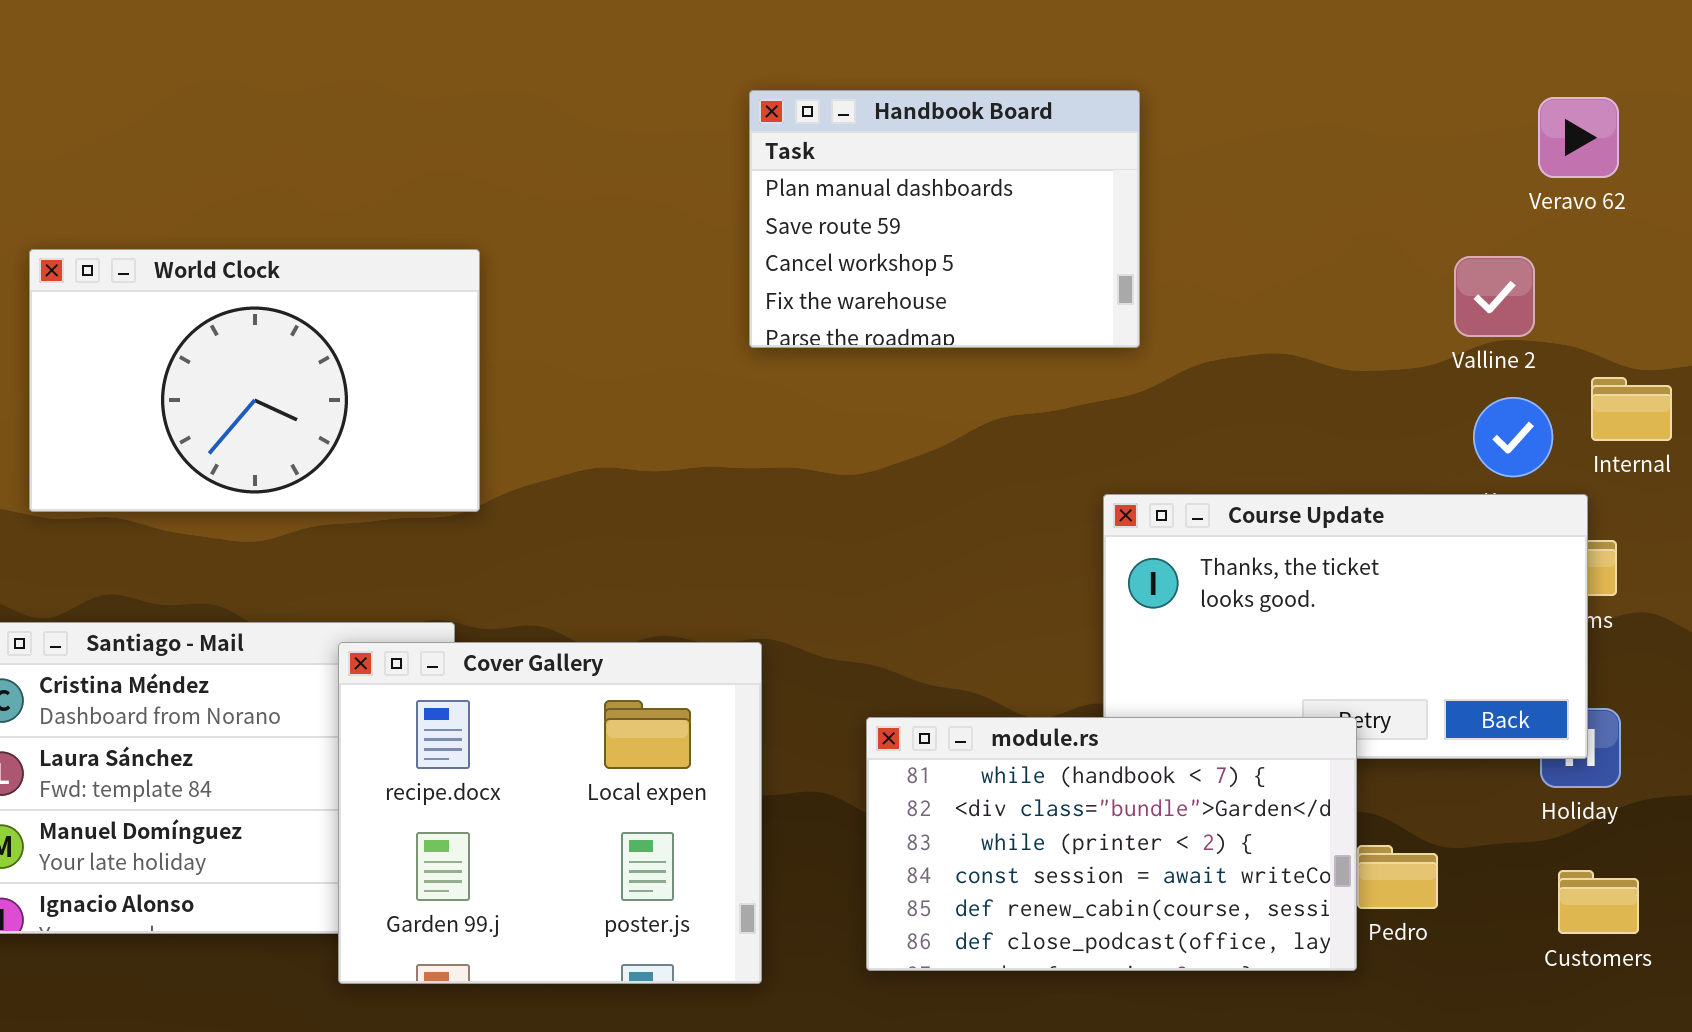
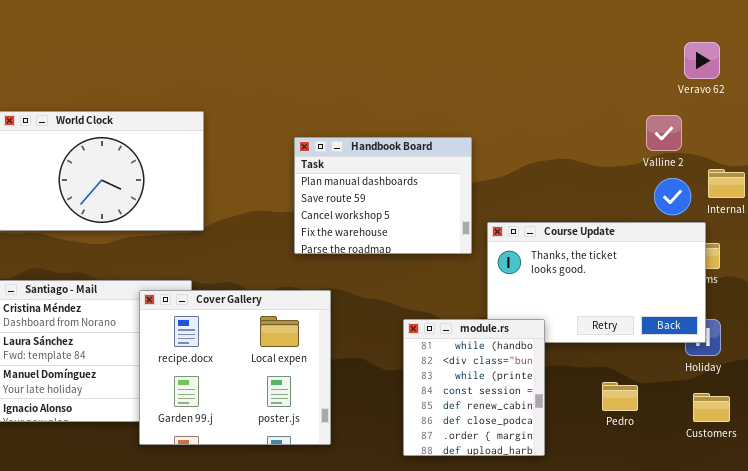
Handbook Board: [749,90,1140,348] -> [294,137,472,254], moved
module.rs: [866,717,1357,971] -> [403,319,545,456], moved, resized

